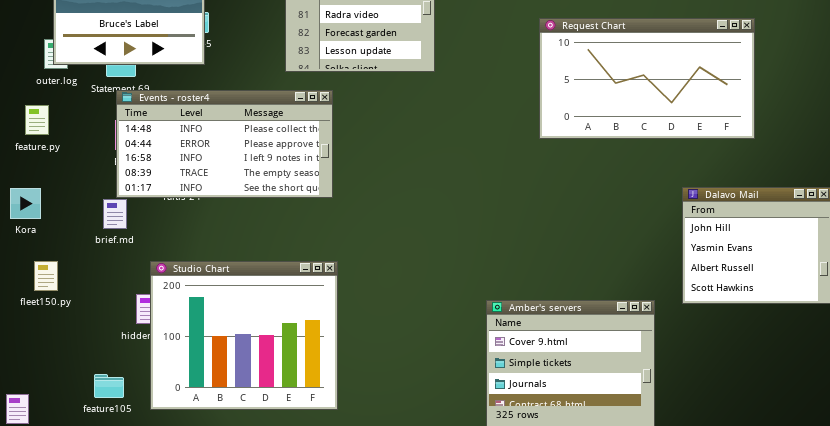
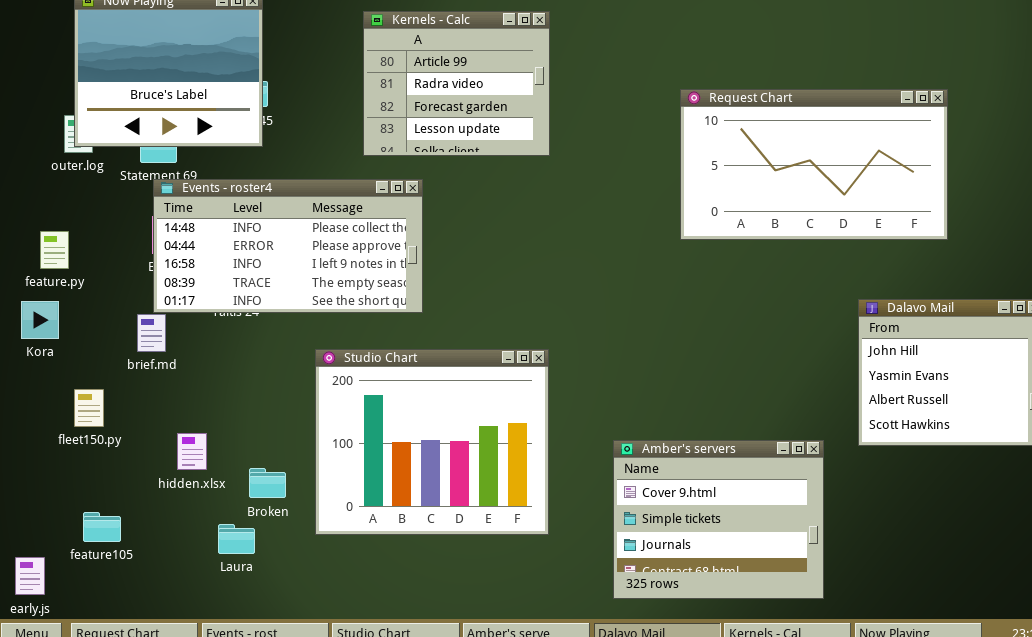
feature.py: [25,105,49,135] -> [40,231,69,269], moved
fleet150.py: [34,261,58,291] -> [74,389,104,427], moved
Studio Chart: [150,261,338,410] -> [315,349,549,535], moved
feature105: [94,374,124,398] -> [83,512,121,542], moved

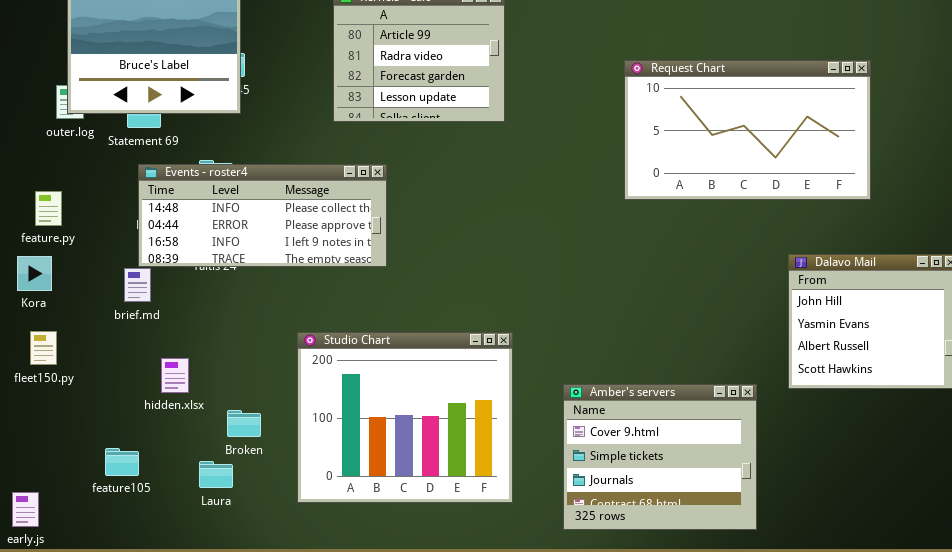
Events - roster4: [153,179,423,313] -> [138,164,387,267], resized
Studio Chart: [315,349,549,535] -> [297,332,513,503], moved
fleet150.py: [74,389,104,427] -> [30,331,57,365], moved
hidden.xlsx: [177,433,207,470] -> [161,358,189,393], moved
feature105: [83,512,121,542] -> [105,448,139,476], moved

